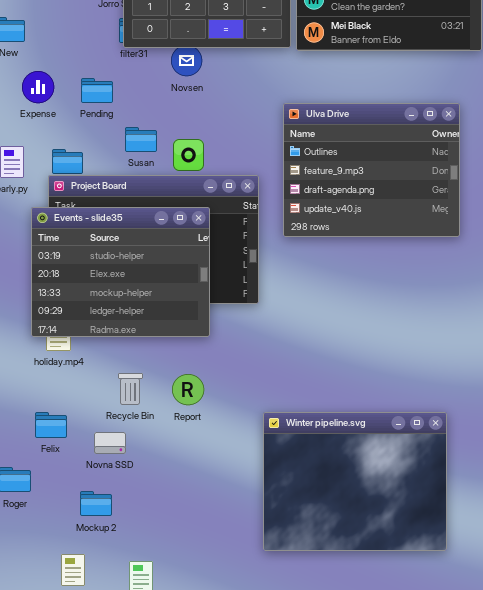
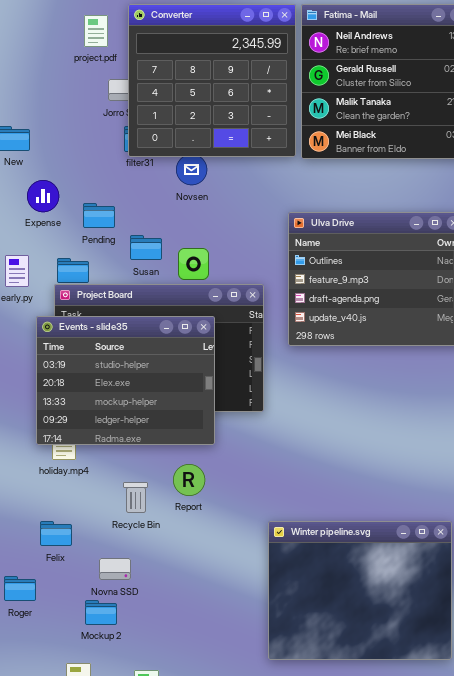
Pending: [81,78,113,103] -> [83,203,115,228], moved
Report: [172,374,204,405] -> [173,464,205,496], moved
Novna SSD: [94,432,126,454] -> [99,558,131,580], moved

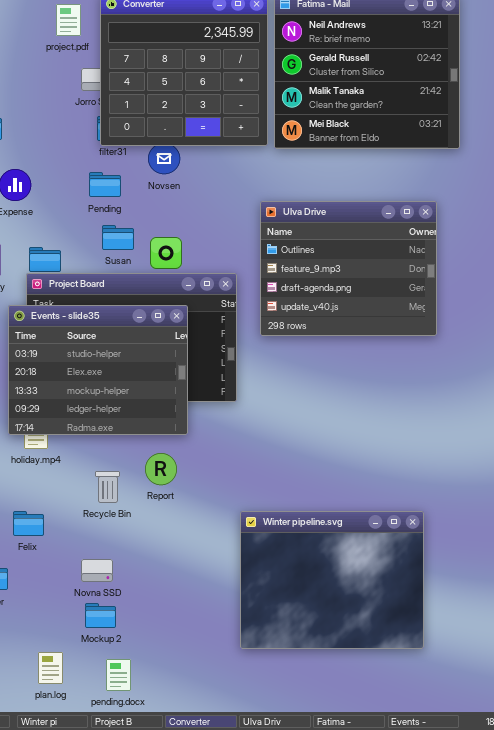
Pending: [83,203,115,228] -> [89,172,121,197], moved
Novna SSD: [99,558,131,580] -> [81,559,113,582], moved
Mockup 2: [85,600,117,625] -> [85,603,116,628], moved

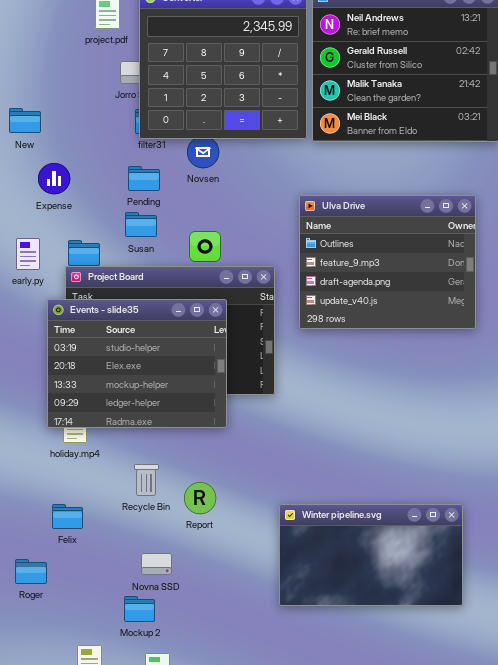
Susan: [102,225,134,250] -> [125,212,157,237], moved
Report: [145,453,177,485] -> [184,482,216,514], moved
Winter pipeline.svg: [240,511,424,649] -> [279,504,463,606], resized
Novna SSD: [81,559,113,582] -> [141,553,172,575], moved

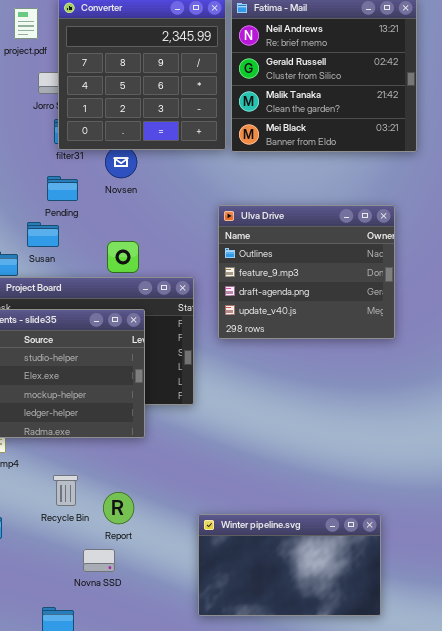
Susan: [125,212,157,237] -> [27,222,59,247], moved
Novna SSD: [141,553,172,575] -> [83,549,115,572], moved

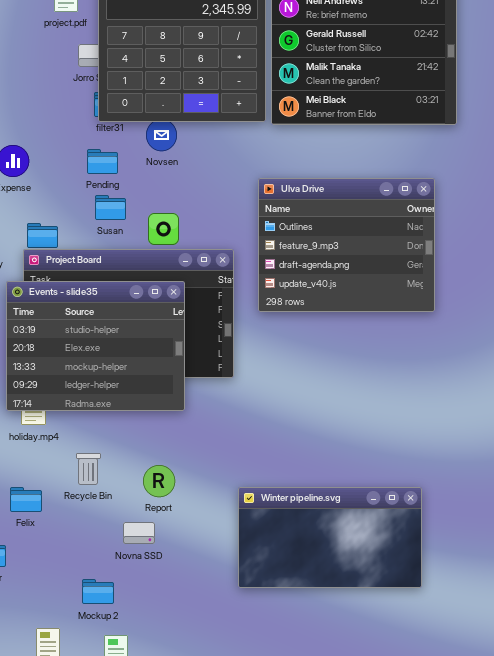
Susan: [27,222,59,247] -> [95,195,126,220], moved
Recycle Bin: [53,475,78,506] -> [76,453,101,485], moved

